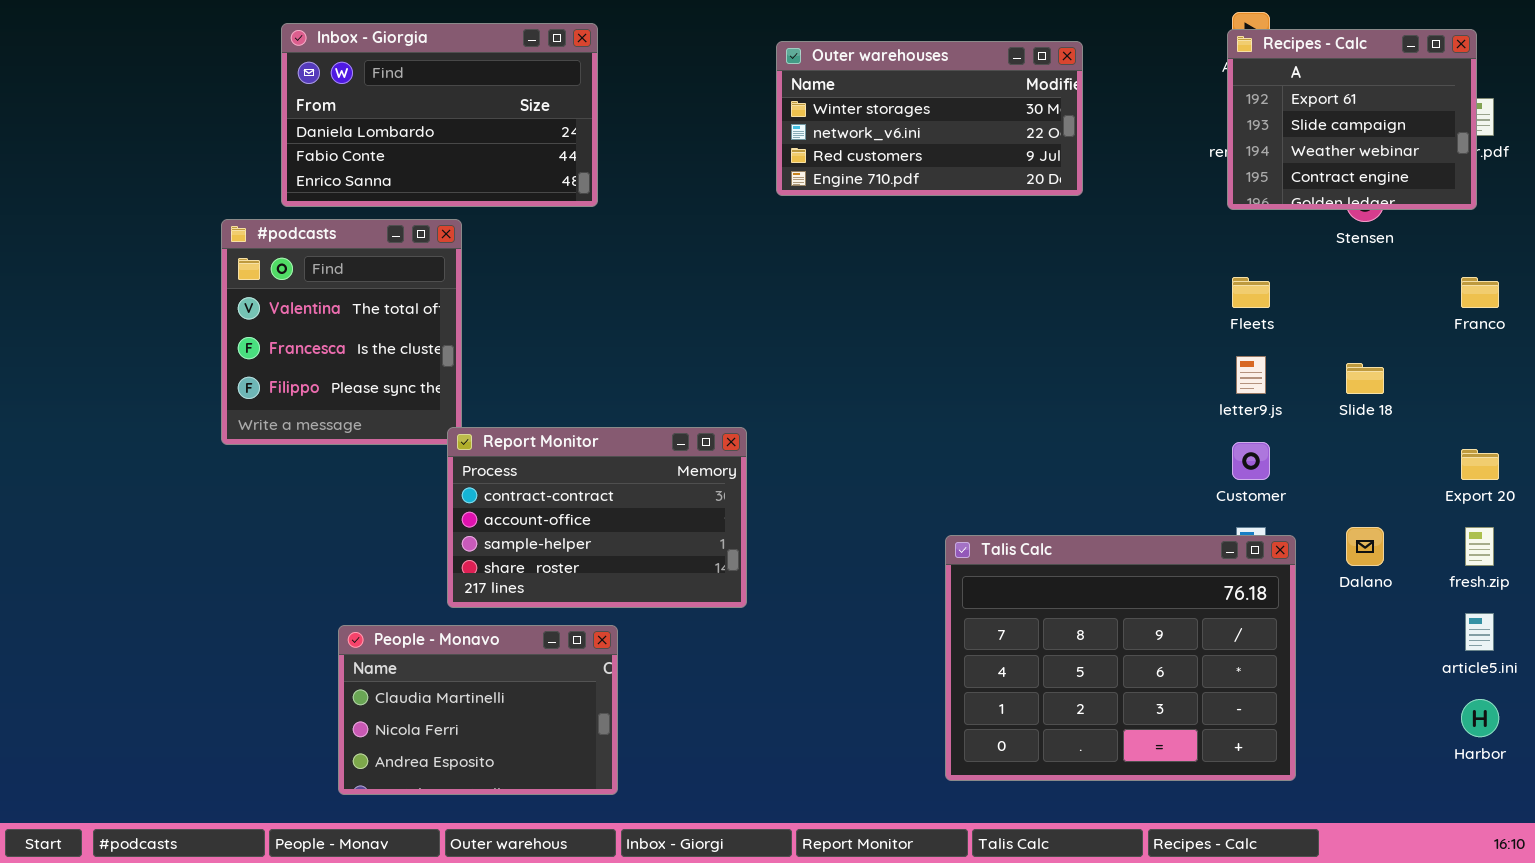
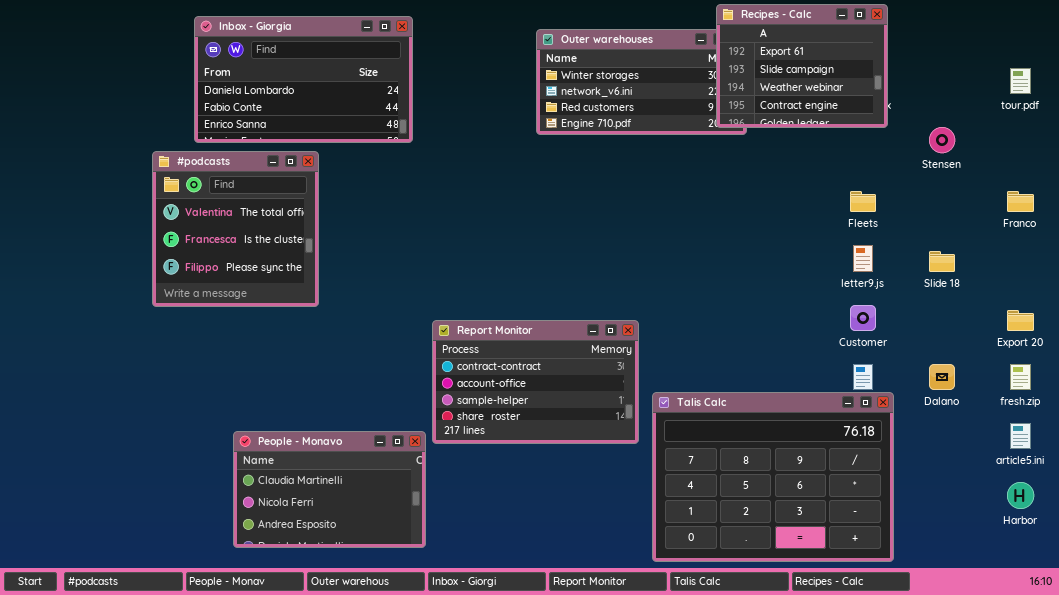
Recipes - Calc: [1227,29,1477,210] -> [716,4,888,128], moved
Report Monitor: [447,427,747,608] -> [432,320,639,444], moved
Talis Calc: [945,535,1296,781] -> [652,392,894,562], moved

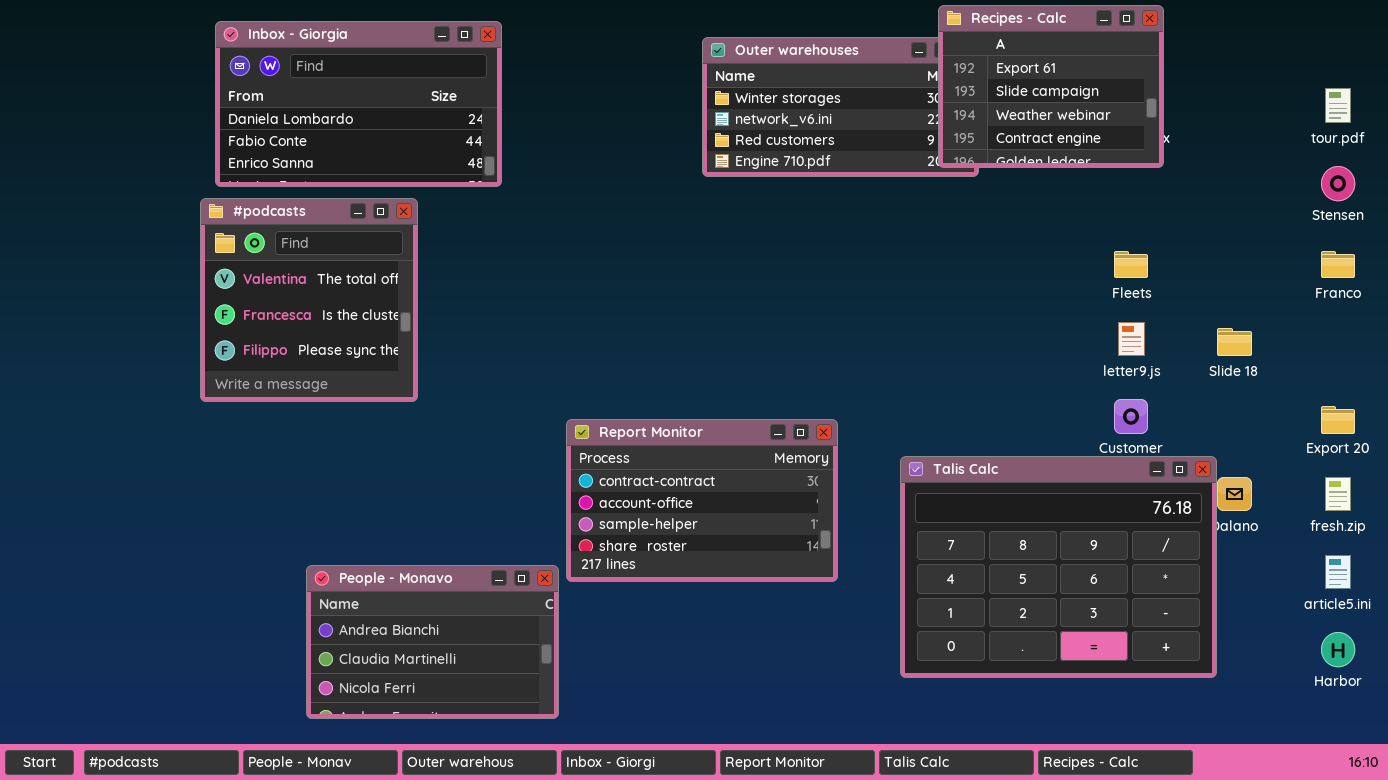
Inbox - Giorgia: [194,16,413,143] -> [215,21,502,187], moved
Stensen: [929,127,955,153] -> [1321,166,1355,201], moved
Talis Calc: [652,392,894,562] -> [900,456,1217,678], moved
People - Monavo: [233,431,426,548] -> [306,565,559,719], scrolled up 1 row

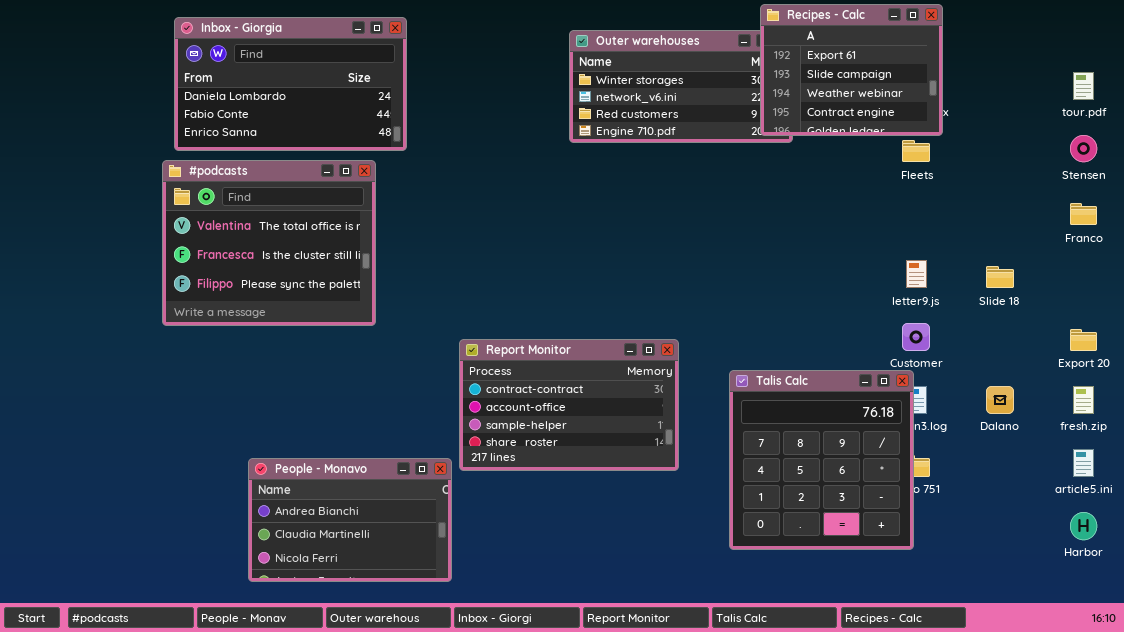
#podcasts: [200,198,418,402] -> [162,160,376,326], resized
Fleets: [1114,251,1148,278] -> [902,140,930,162], moved
Talis Calc: [900,456,1217,678] -> [729,370,914,550], resized

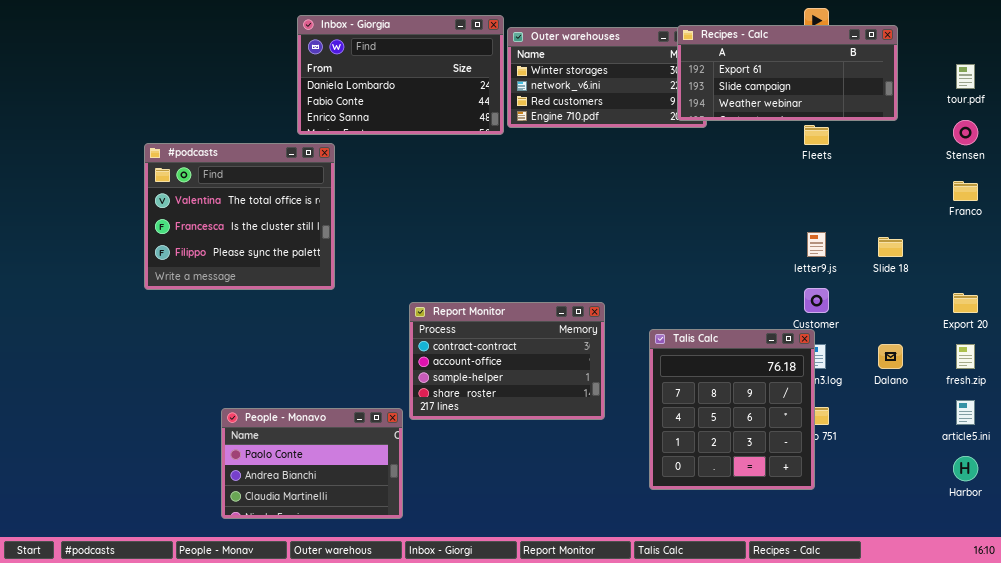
Recipes - Calc: [760,4,943,136] -> [677,25,898,121], resized
Inbox - Giorgia: [174,17,407,151] -> [297,15,504,135], moved
People - Monavo: [248,458,452,582] -> [221,408,403,519], scrolled up 1 row

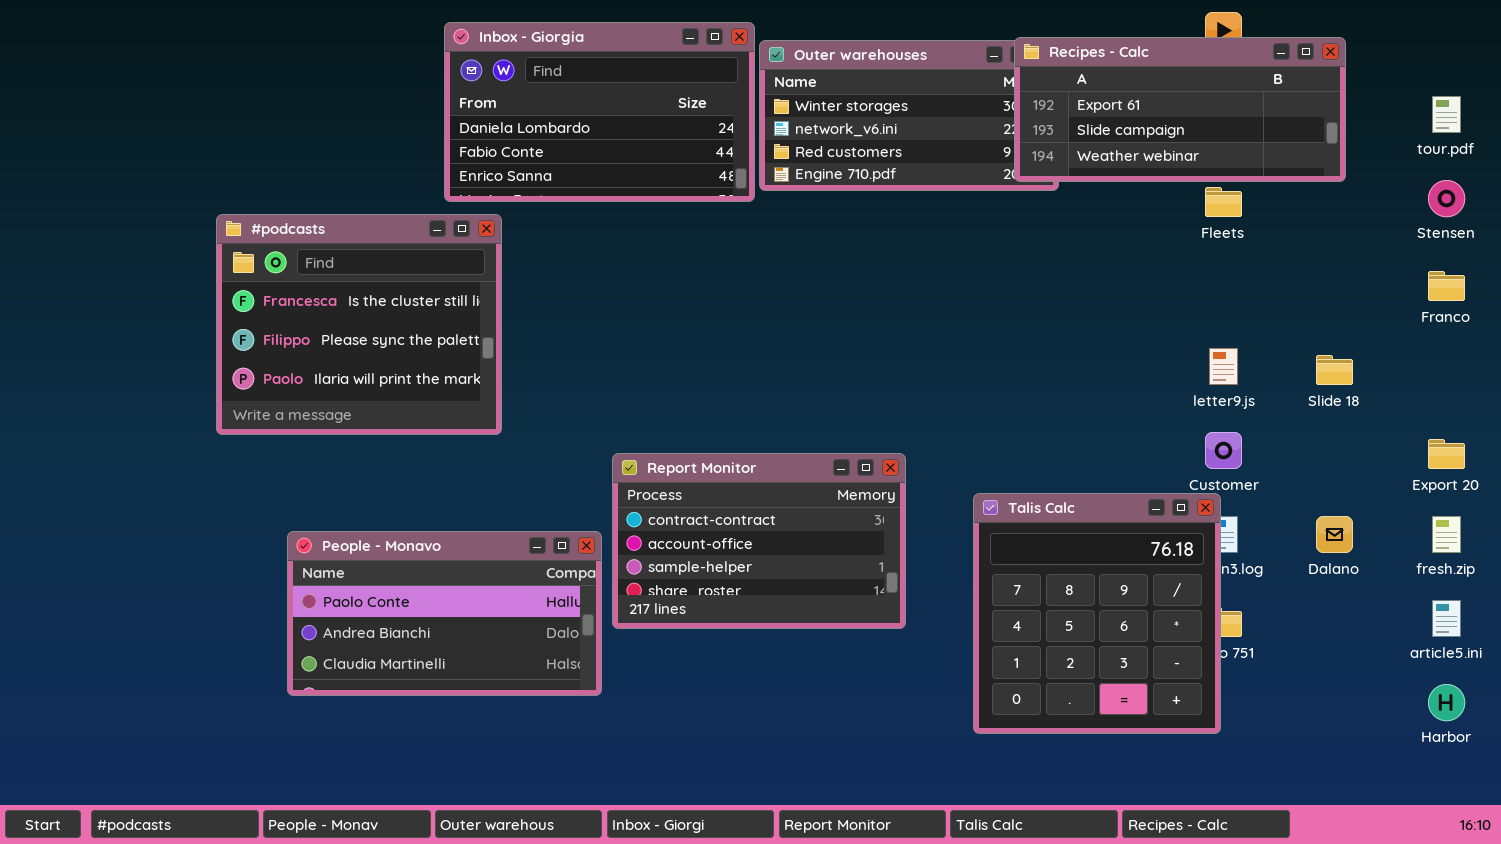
#podcasts: [144,143,335,290] -> [216,214,502,435], scrolled down 1 row
People - Monavo: [221,408,403,519] -> [287,531,602,696], moved, resized

